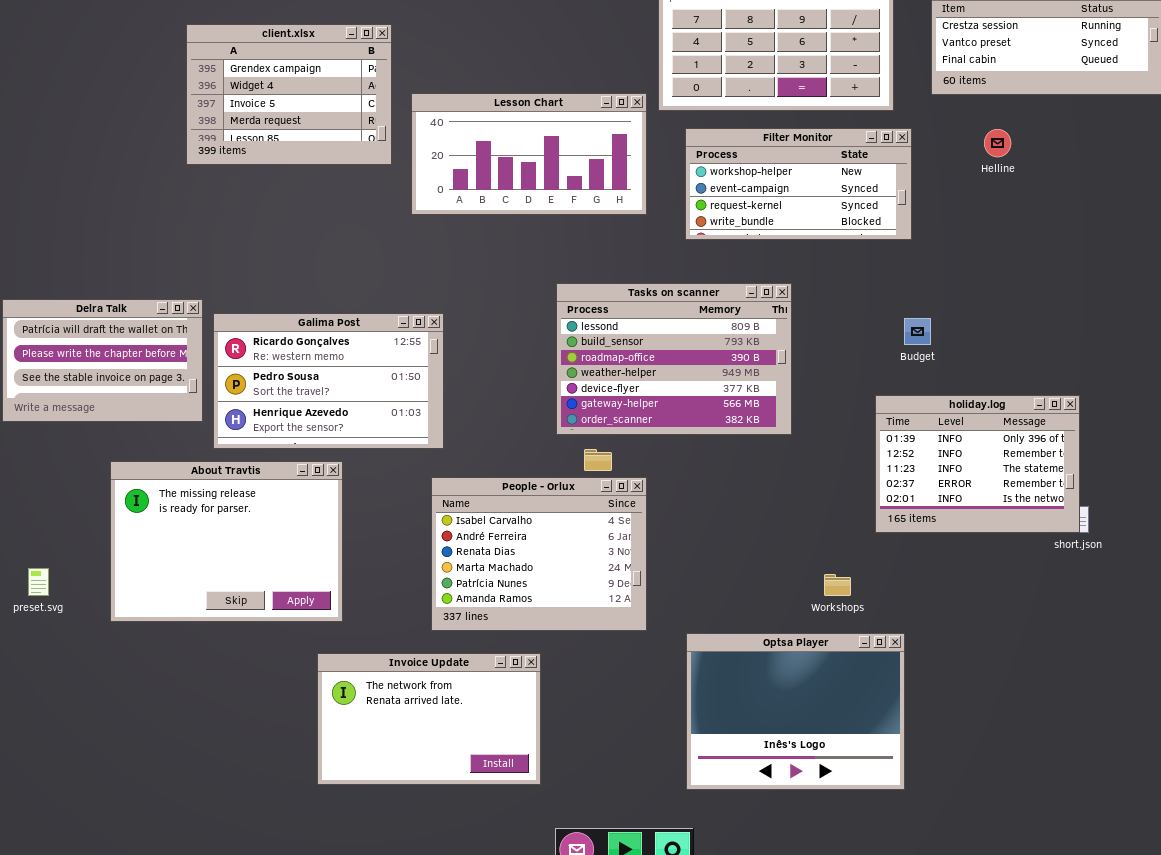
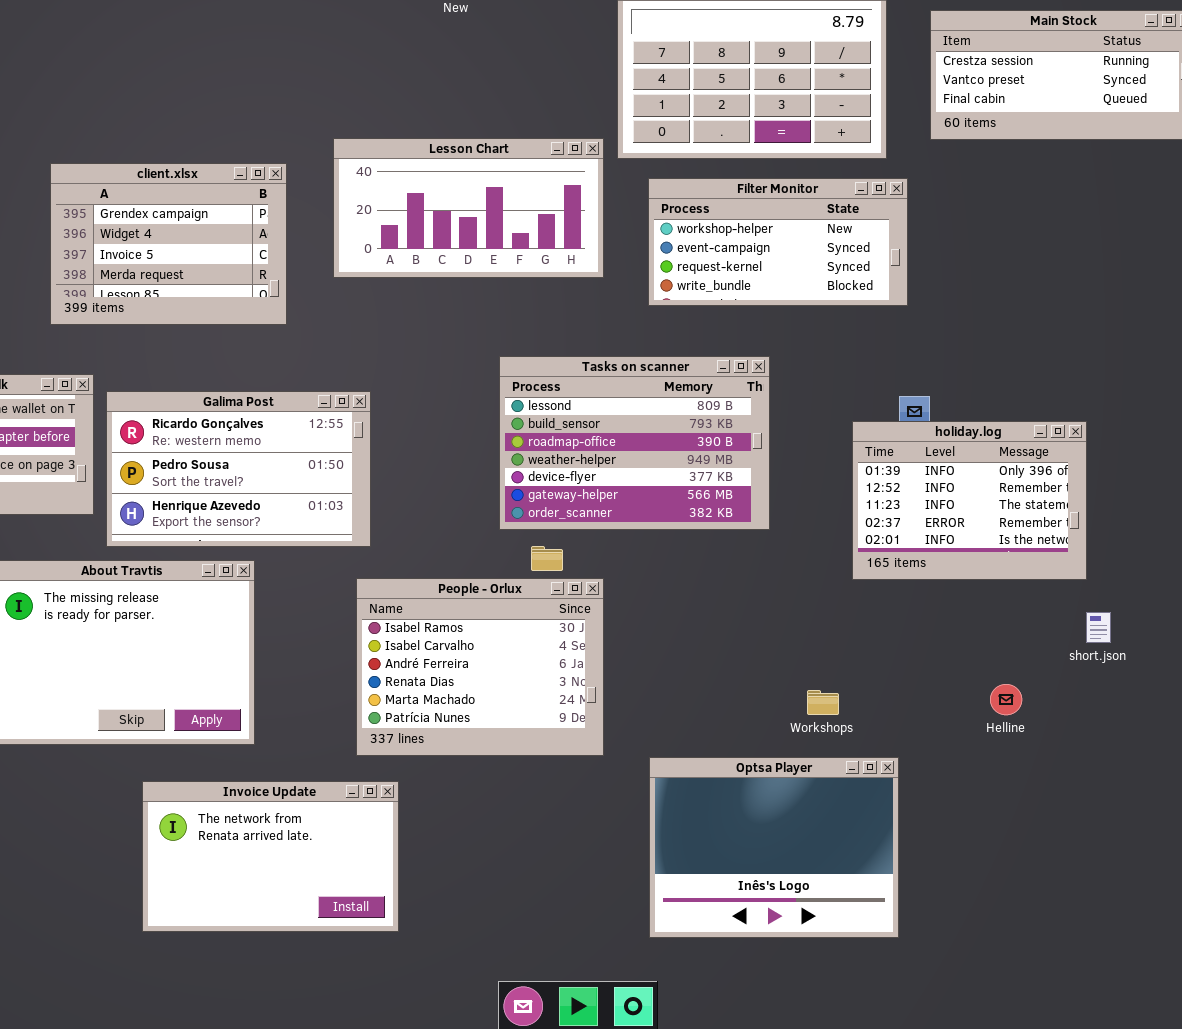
client.xlsx: [186,24,392,165] -> [50,163,287,325], moved
Helline: [984,129,1011,157] -> [990,684,1022,715], moved
holiday.log: [875,395,1080,533] -> [852,421,1087,580], moved
People - Orlux: [431,477,647,631] -> [356,578,604,756], scrolled up 1 row
Invoice Update: [317,653,541,785] -> [142,781,399,932], moved

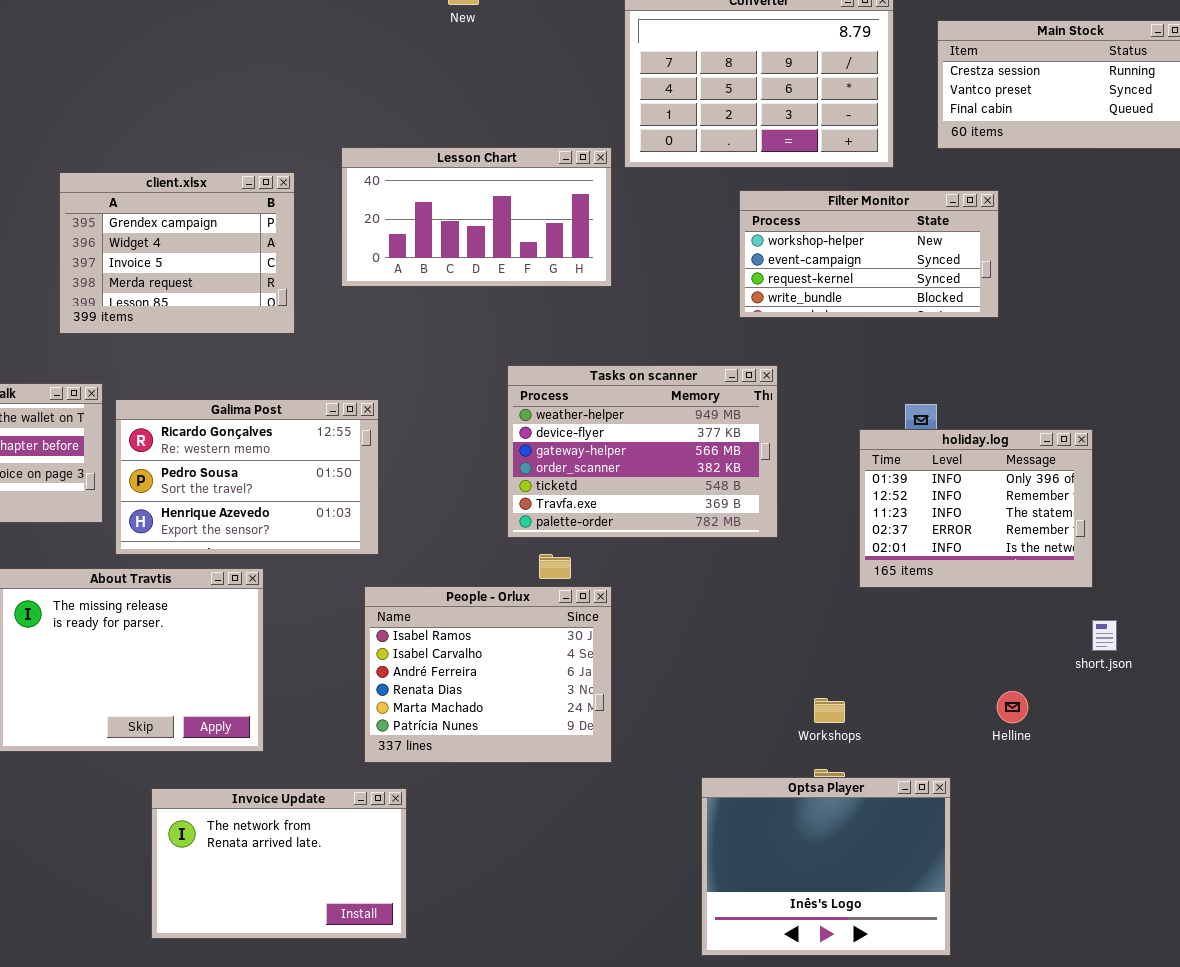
Filter Monitor: [648,178,908,306] -> [739,190,999,318], moved
Tasks on scanner: [499,356,770,530] -> [507,365,778,538], scrolled down 3 rows
Optsa Player: [649,757,899,938] -> [701,777,951,956], moved

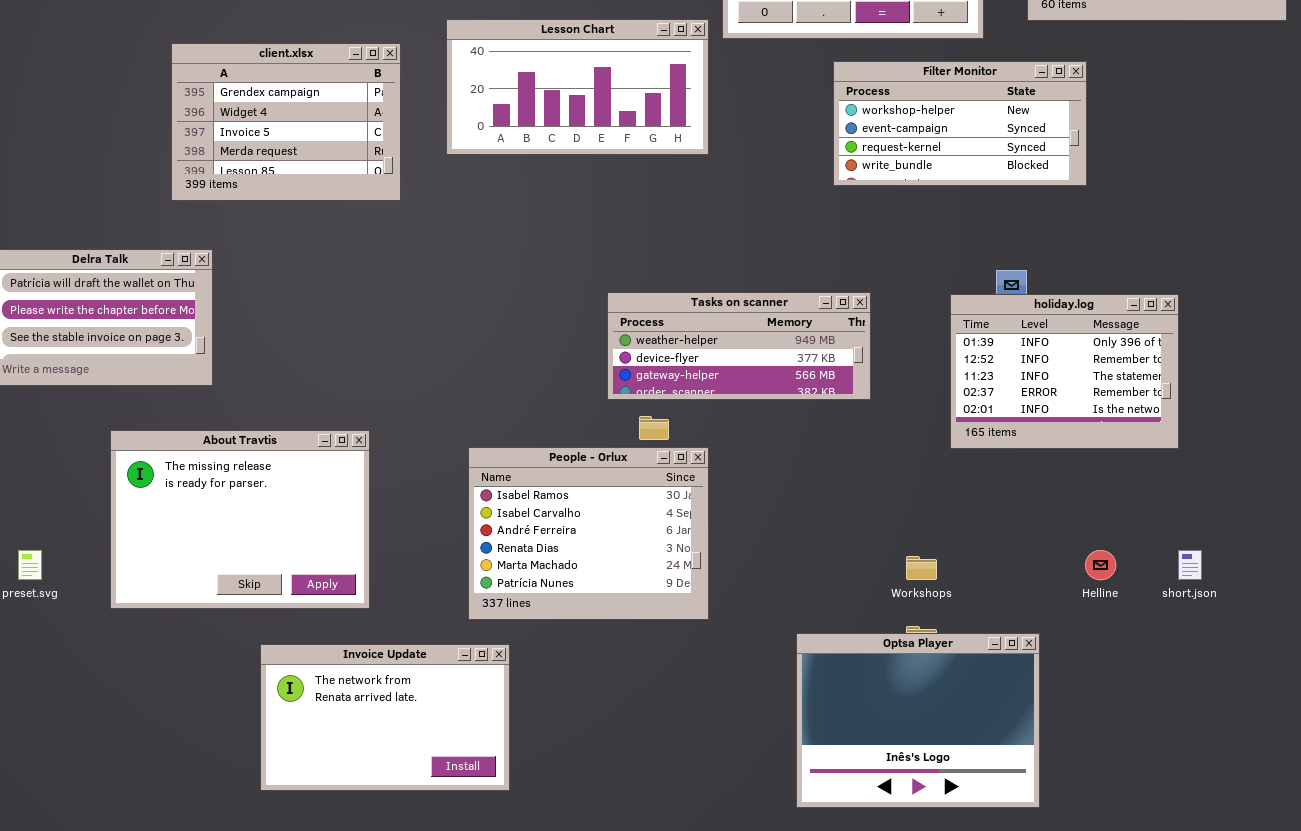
Tasks on scanner: [507,365,778,538] -> [607,292,871,400], resized
Galima Post: [115,399,379,555] -> none, closed
short.json: [1092,620,1117,651] -> [1178,550,1202,580], moved

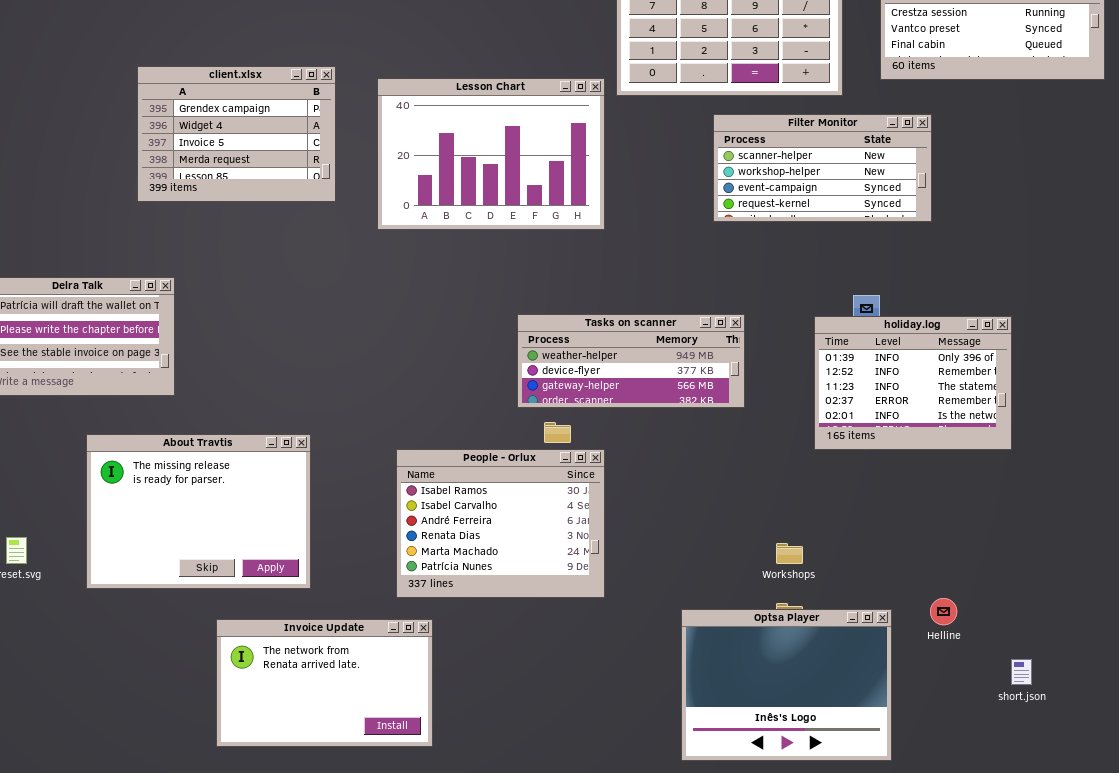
Lesson Chart: [446,19,709,155] -> [377,78,605,230], resized
client.xlsx: [171,43,401,201] -> [137,66,336,202], moved
Filter Monitor: [833,61,1087,186] -> [713,114,932,222], scrolled up 1 row
Helline: [1085,550,1116,580] -> [930,598,957,625], moved
short.json: [1178,550,1202,580] -> [1011,659,1032,685], moved

